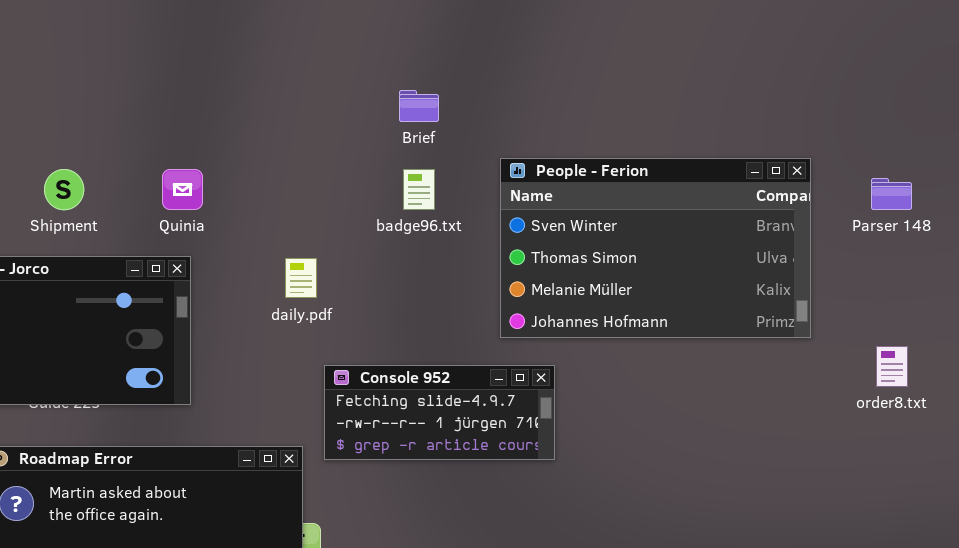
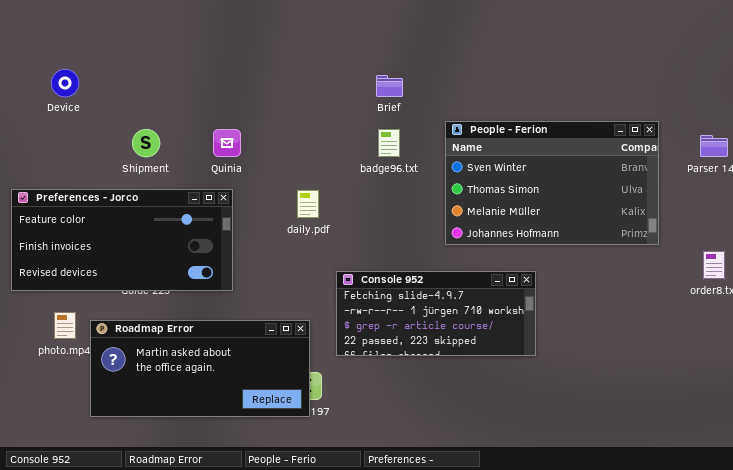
Console 952: [324,365,555,460] -> [336,271,536,356], moved, resized

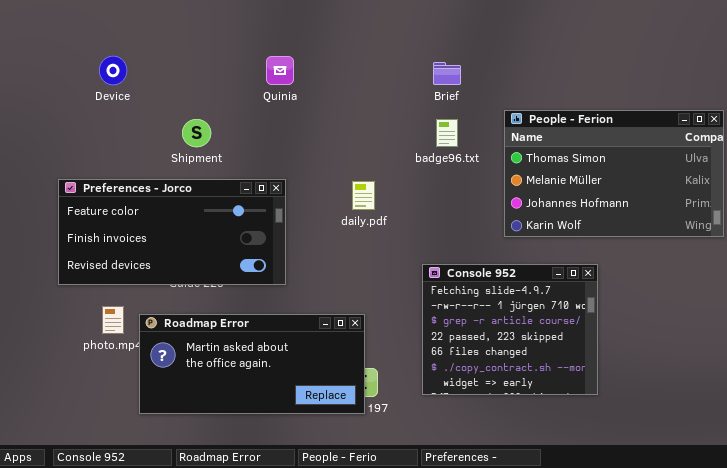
People - Ferion: [445,121,659,245] -> [504,110,724,237], scrolled down 1 row
Quinia: [213,129,241,157] -> [266,56,294,85], moved
Console 952: [336,271,536,356] -> [422,264,598,395], resized

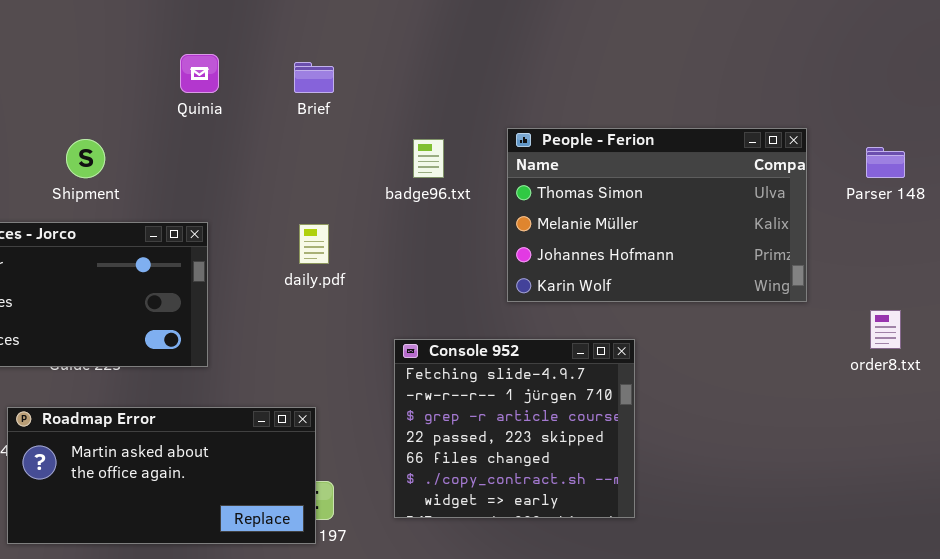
Brief: [433,62,461,85] -> [294,62,334,93], moved

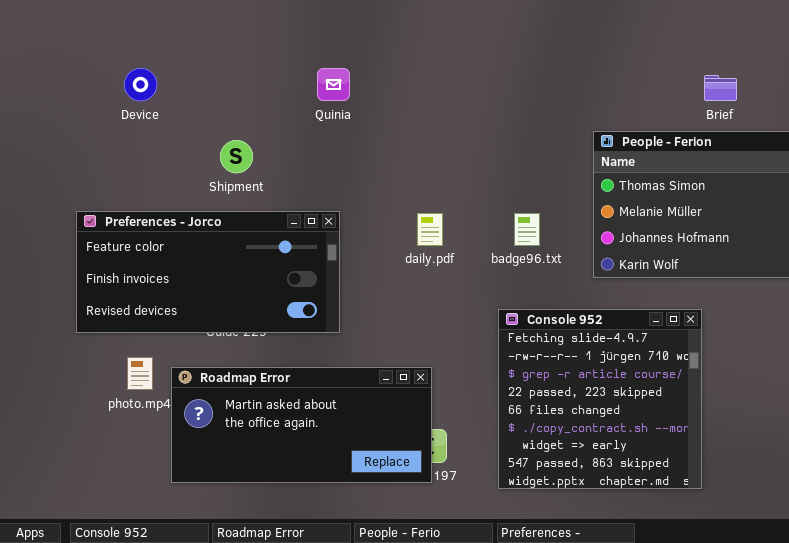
Brief: [294,62,334,93] -> [704,75,737,101], moved
badge96.txt: [413,139,444,178] -> [514,213,540,246], moved
Console 952: [394,339,635,518] -> [498,309,702,489], resized

